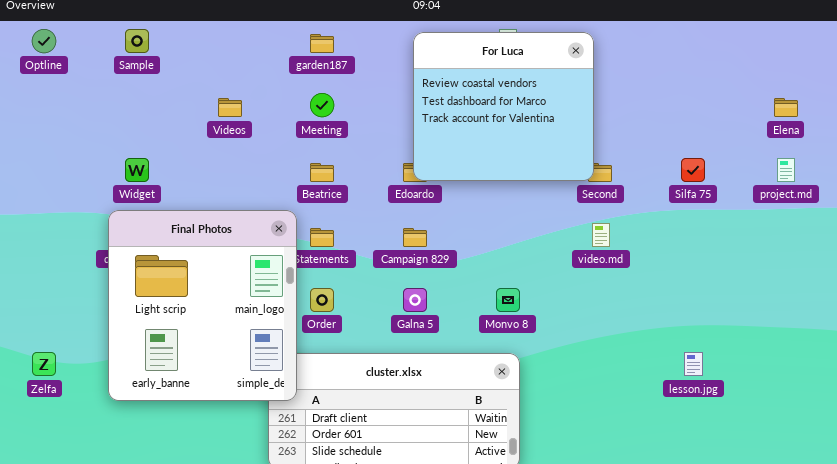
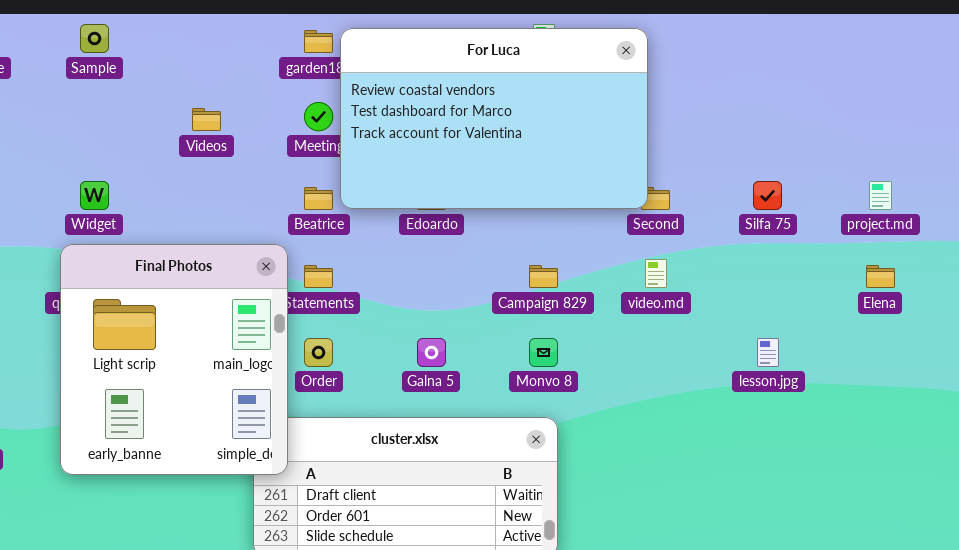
For Luca: [413,32,594,181] -> [340,28,648,209], resized
Elena: [774,98,798,117] -> [866,265,895,288], moved
Campaign 829: [403,228,427,247] -> [529,265,558,288], moved
lesson.jpg: [684,352,703,376] -> [757,338,779,367], moved

